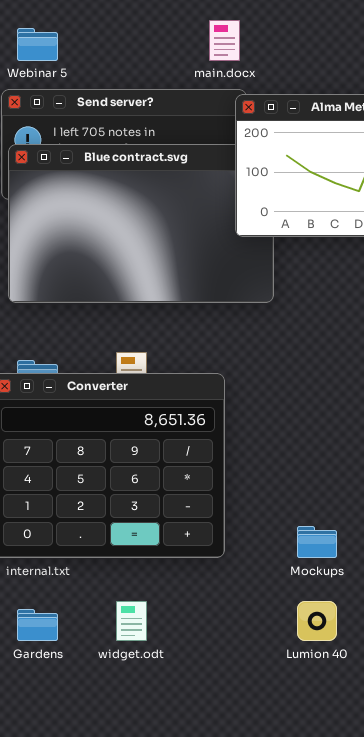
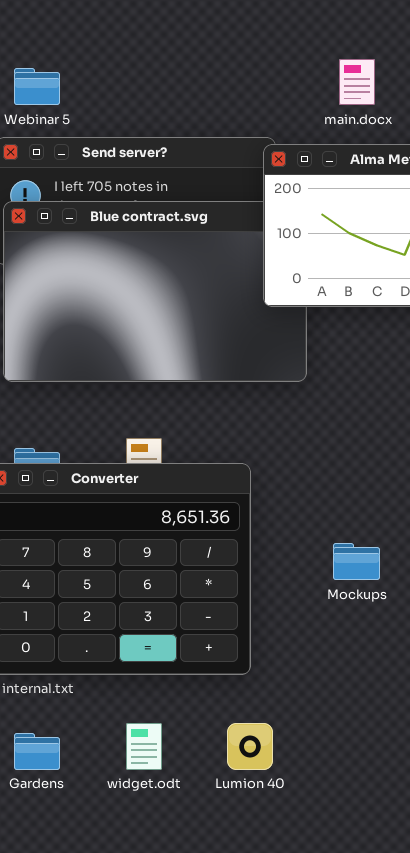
main.docx: [209,20,240,61] -> [339,59,375,105], moved
Mockups: [297,526,337,558] -> [333,543,380,580], moved
Lumion 40: [297,601,337,641] -> [227,723,273,770], moved

